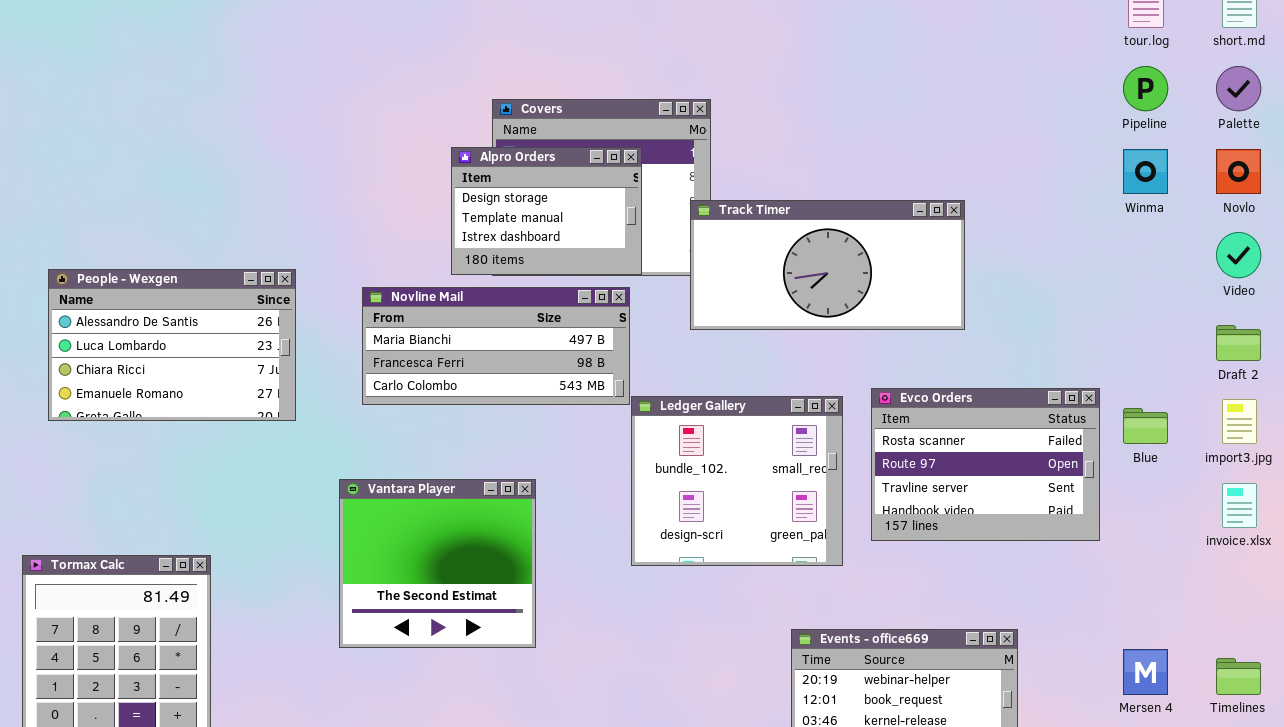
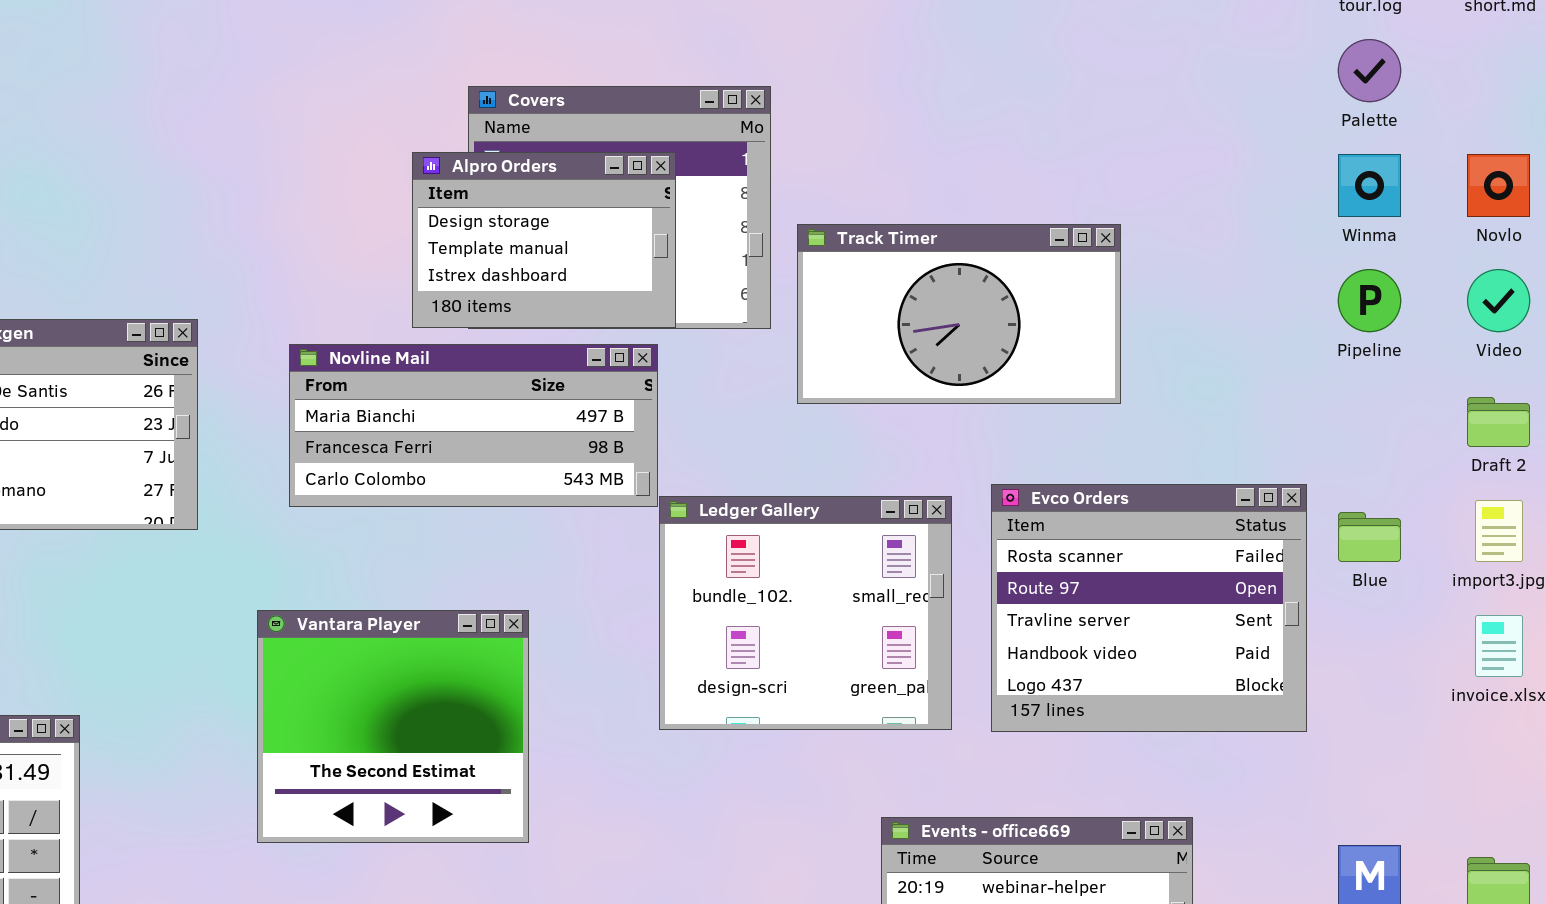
Pipeline: [1123,66,1168,111] -> [1338,269,1401,332], moved
Palette: [1216,66,1261,111] -> [1338,39,1401,102], moved
Track Timer: [690,200,965,330] -> [797,224,1121,404], resized
Evco Orders: [871,388,1100,541] -> [991,484,1307,732], resized

